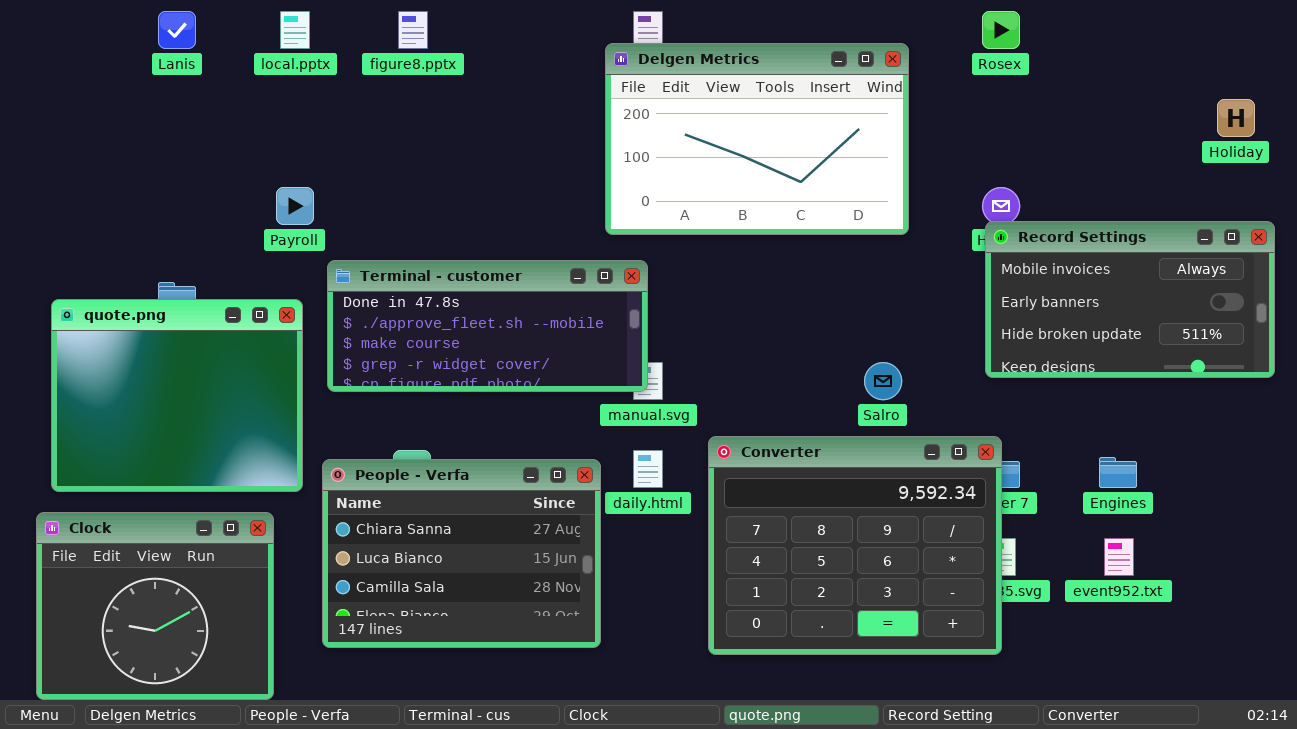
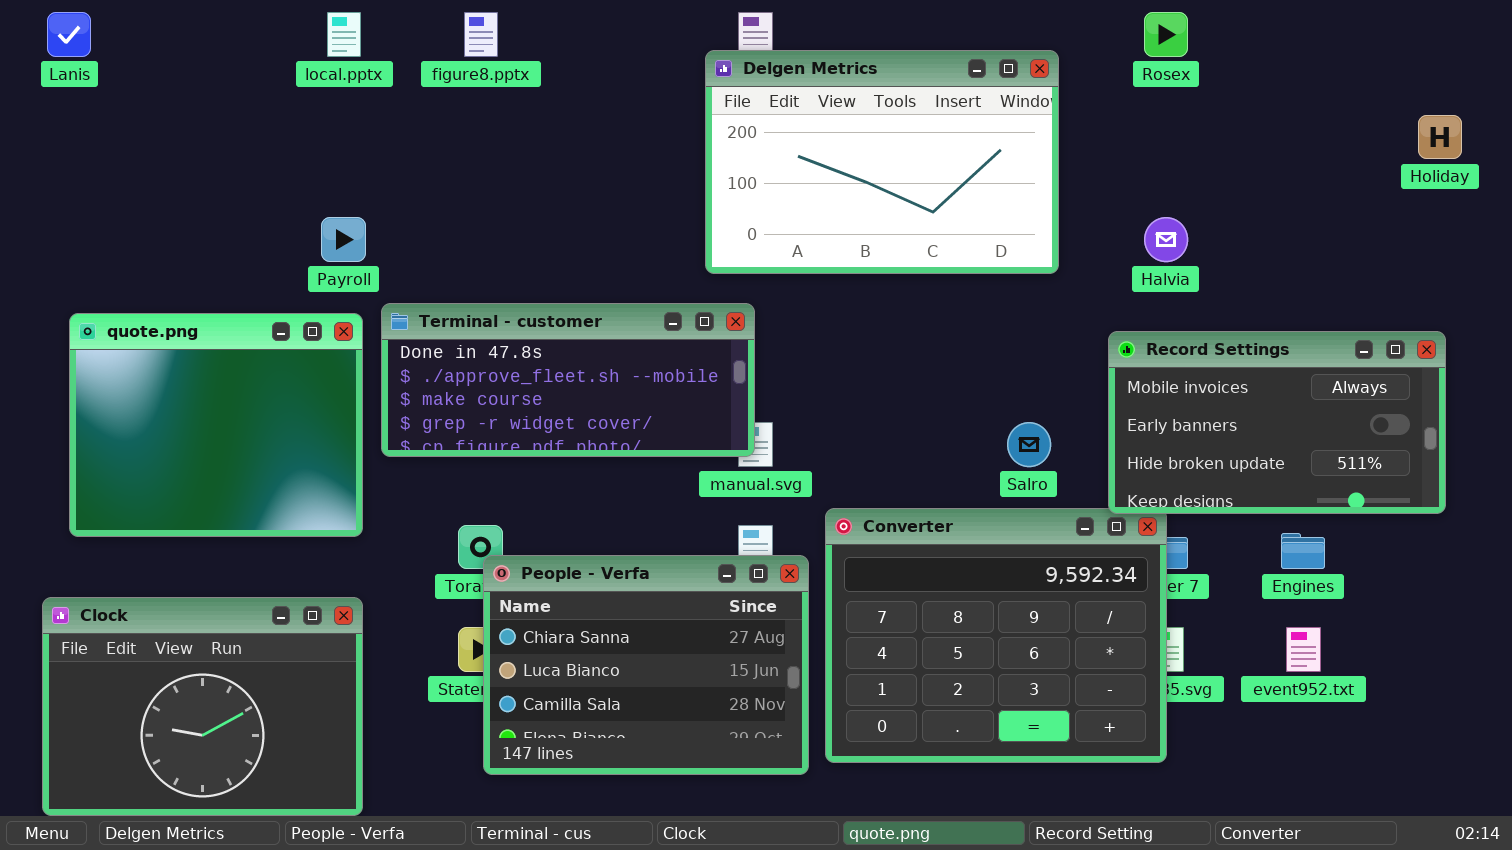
Lanis: [158,11,196,49] -> [47,12,91,57], moved
Record Settings: [985,221,1275,378] -> [1108,331,1446,514], moved
quote.png: [51,299,303,492] -> [69,313,363,537], moved
People - Verfa: [322,459,601,648] -> [483,555,809,775], moved
Clock: [36,512,274,700] -> [42,597,363,816], resized

